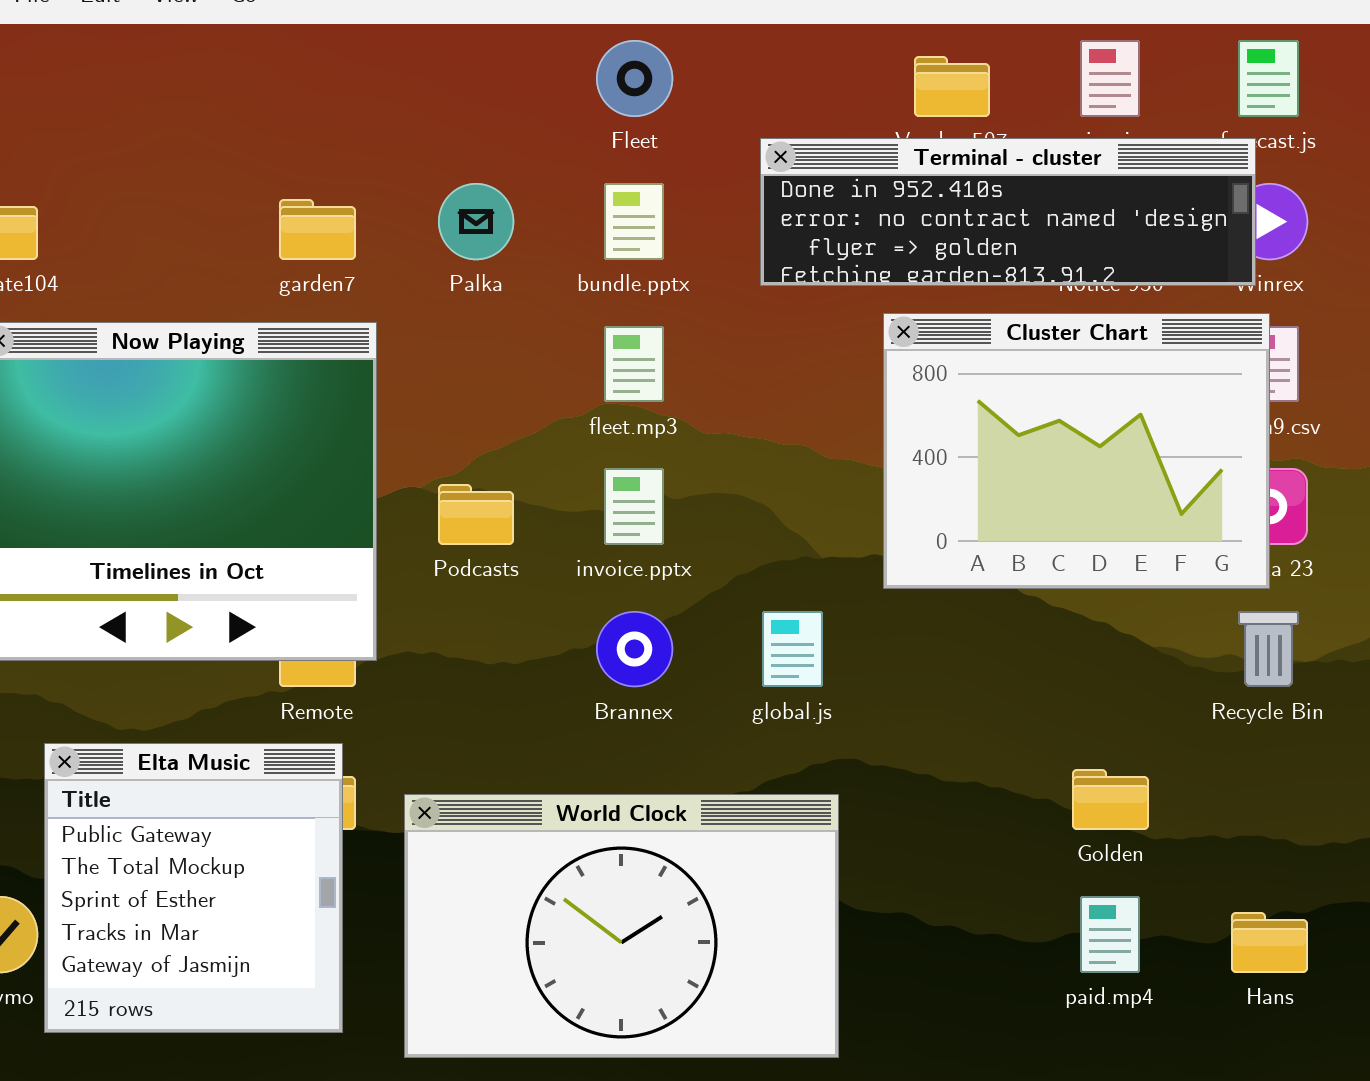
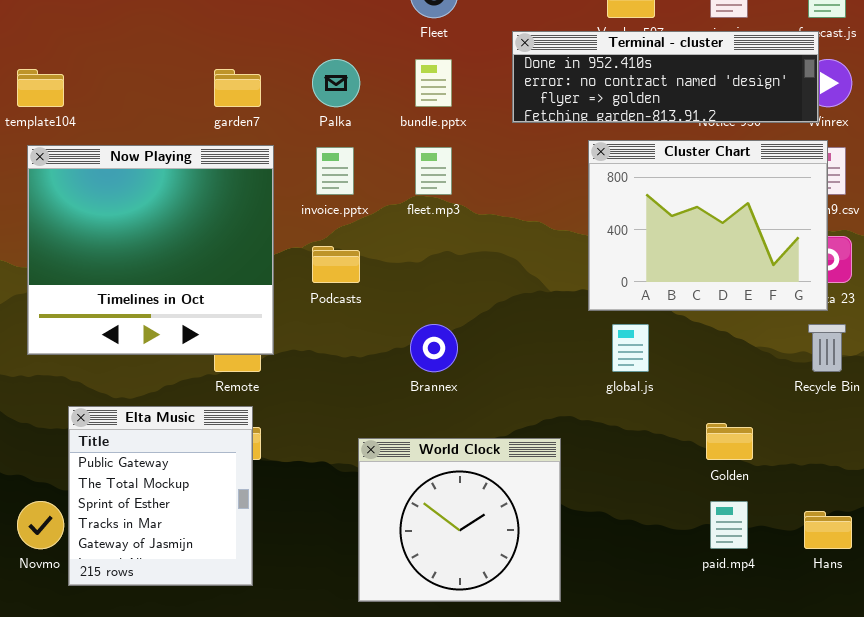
invoice.pptx: [604,468,664,545] -> [316,147,354,195], moved
global.js: [762,611,823,687] -> [612,324,649,372], moved
World Clock: [404,794,839,1058] -> [358,438,561,602], resized

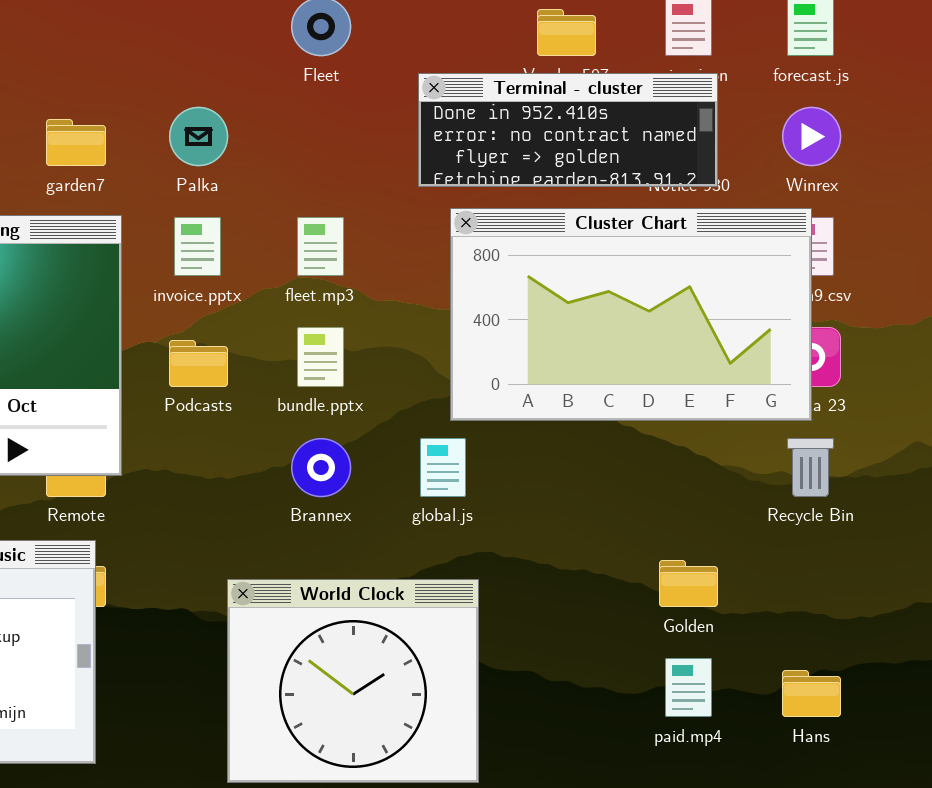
Terminal - cluster: [512,31,819,123] -> [418,73,718,187], resized
bundle.pptx: [415,59,452,107] -> [297,327,344,387], moved
Cluster Chart: [588,140,828,311] -> [450,208,812,421], resized
global.js: [612,324,649,372] -> [420,438,466,497], moved

